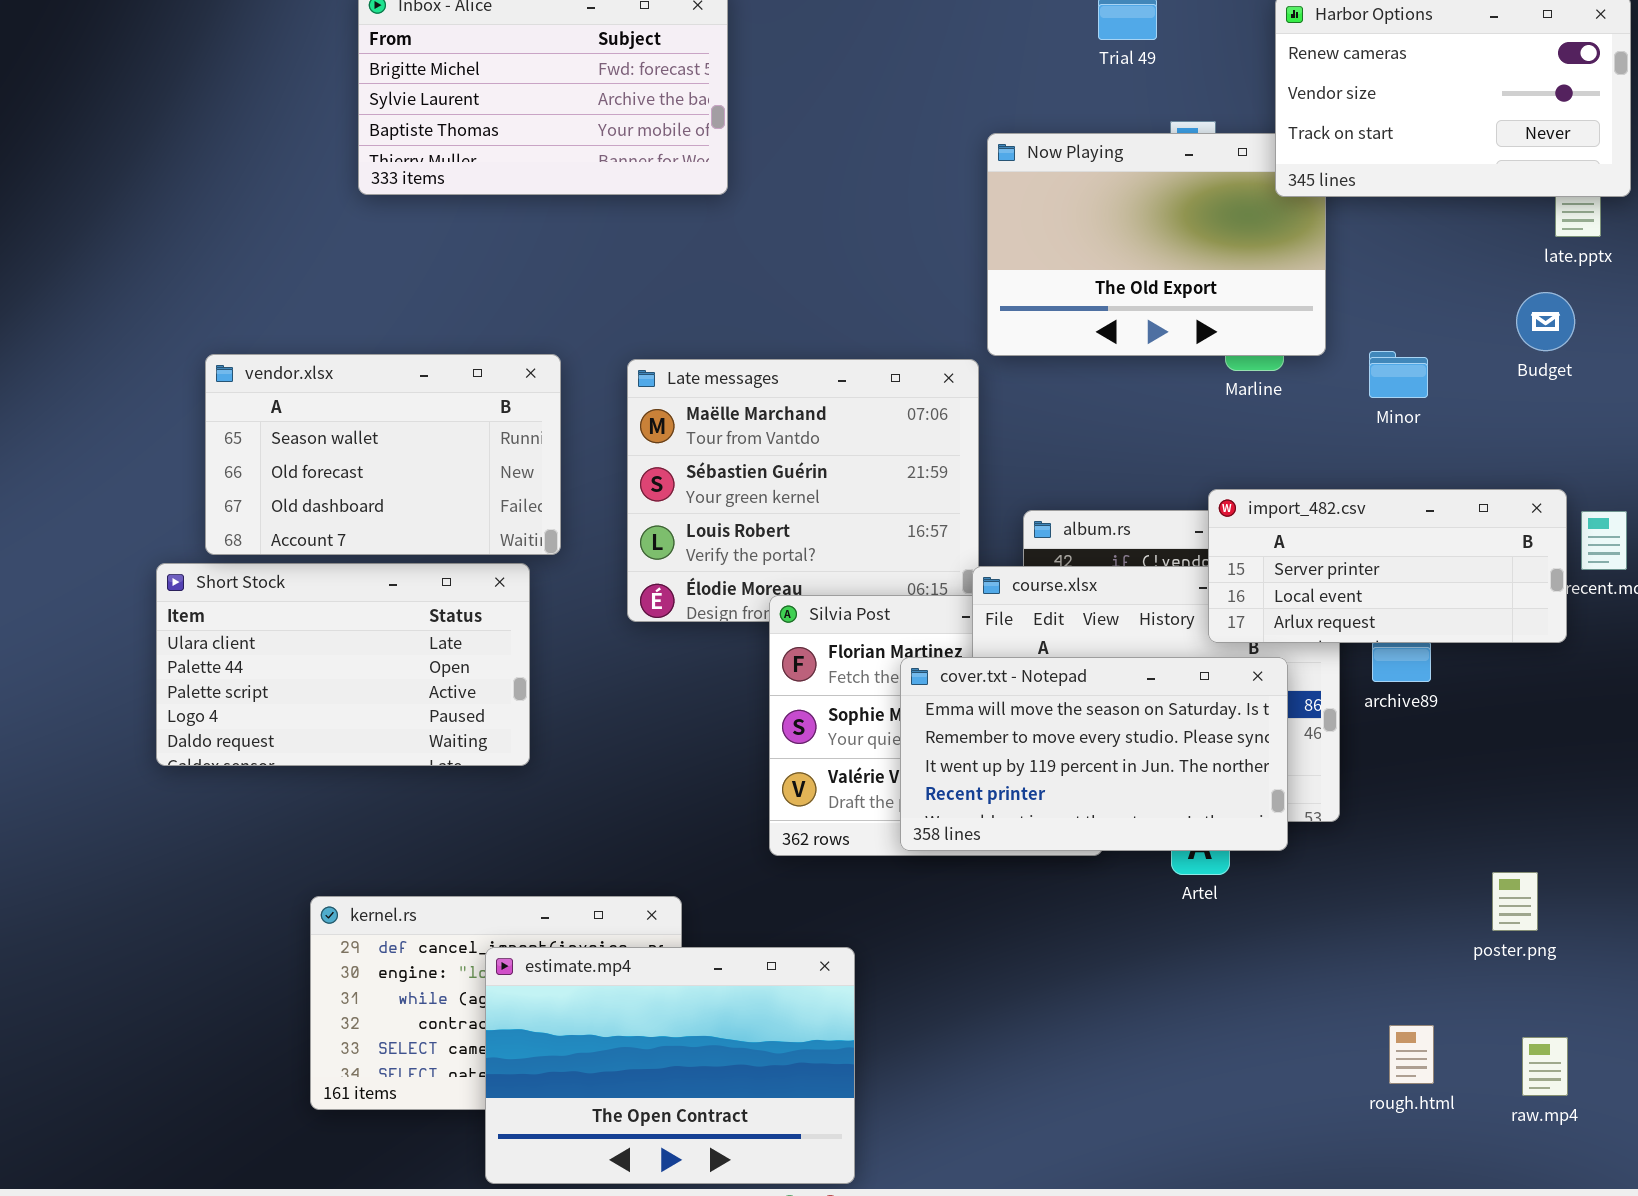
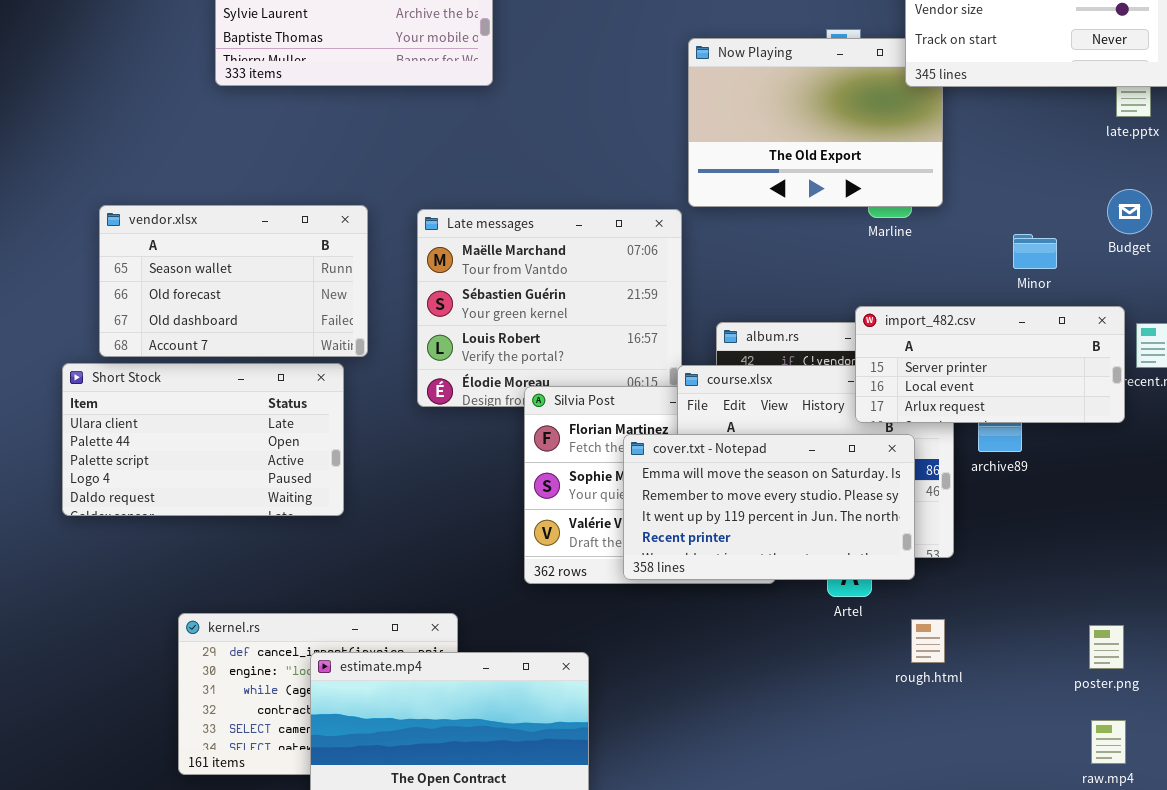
Budget: [1516,292,1575,351] -> [1107,189,1152,234], moved
Minor: [1369,351,1428,398] -> [1013,234,1057,269], moved
poster.png: [1492,872,1538,931] -> [1089,625,1124,669], moved
rough.html: [1389,1025,1434,1084] -> [911,619,945,663], moved

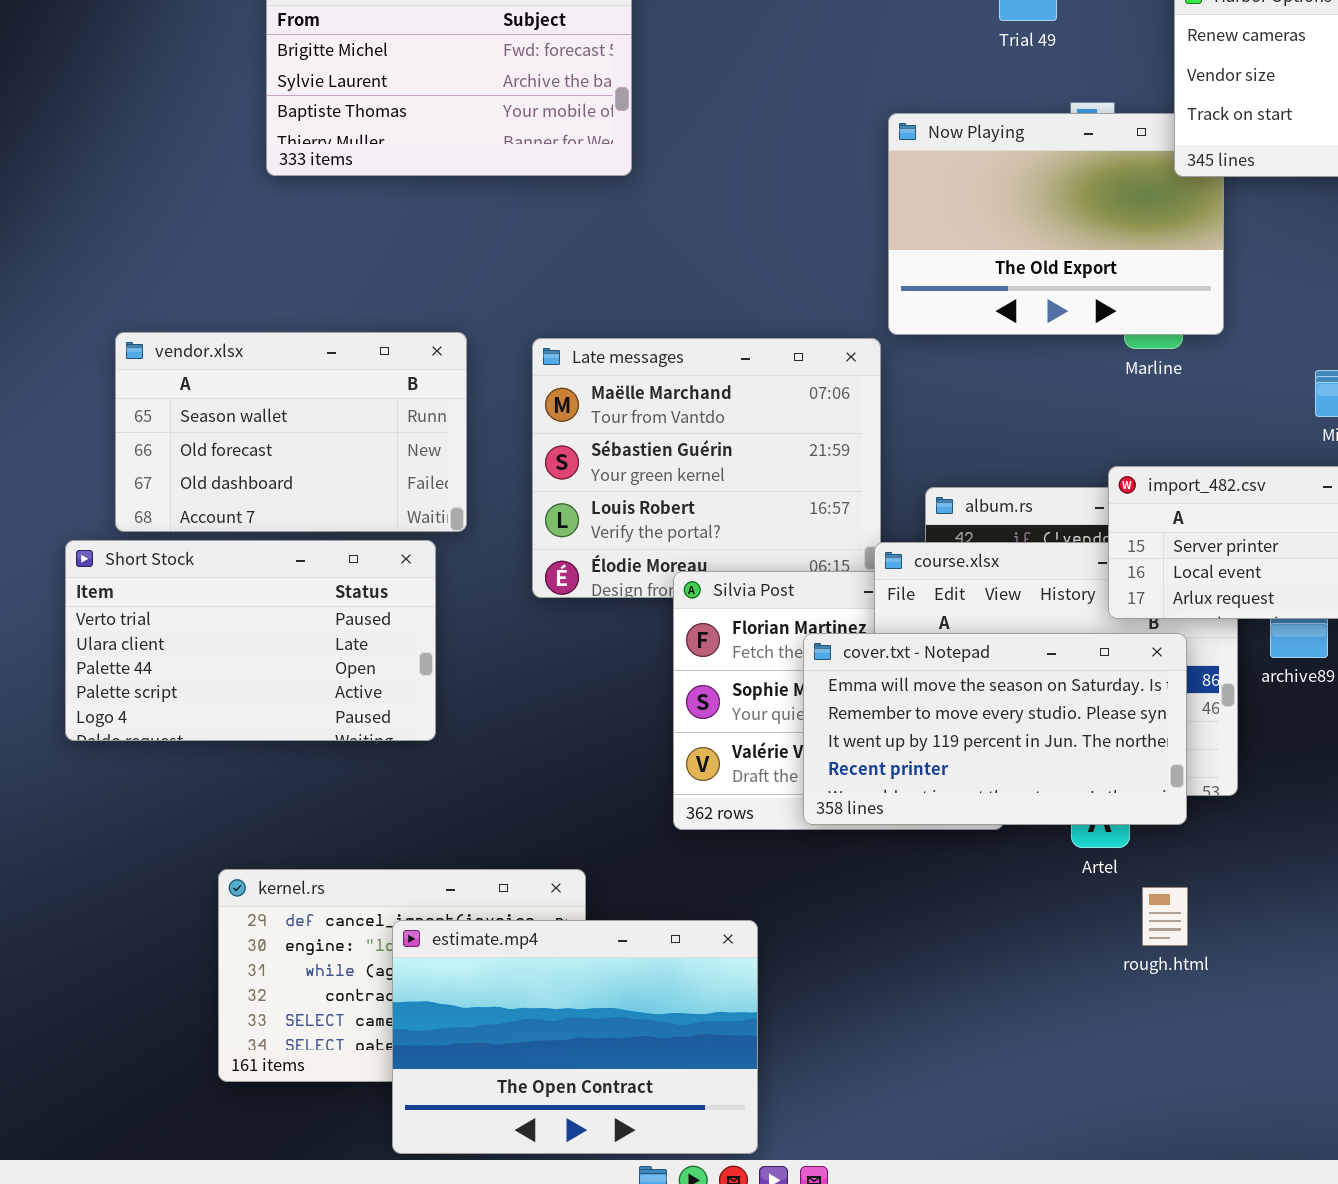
Short Stock: [62,363,344,516] -> [65,540,436,741], scrolled up 1 row
rough.html: [911,619,945,663] -> [1142,887,1188,946], moved

